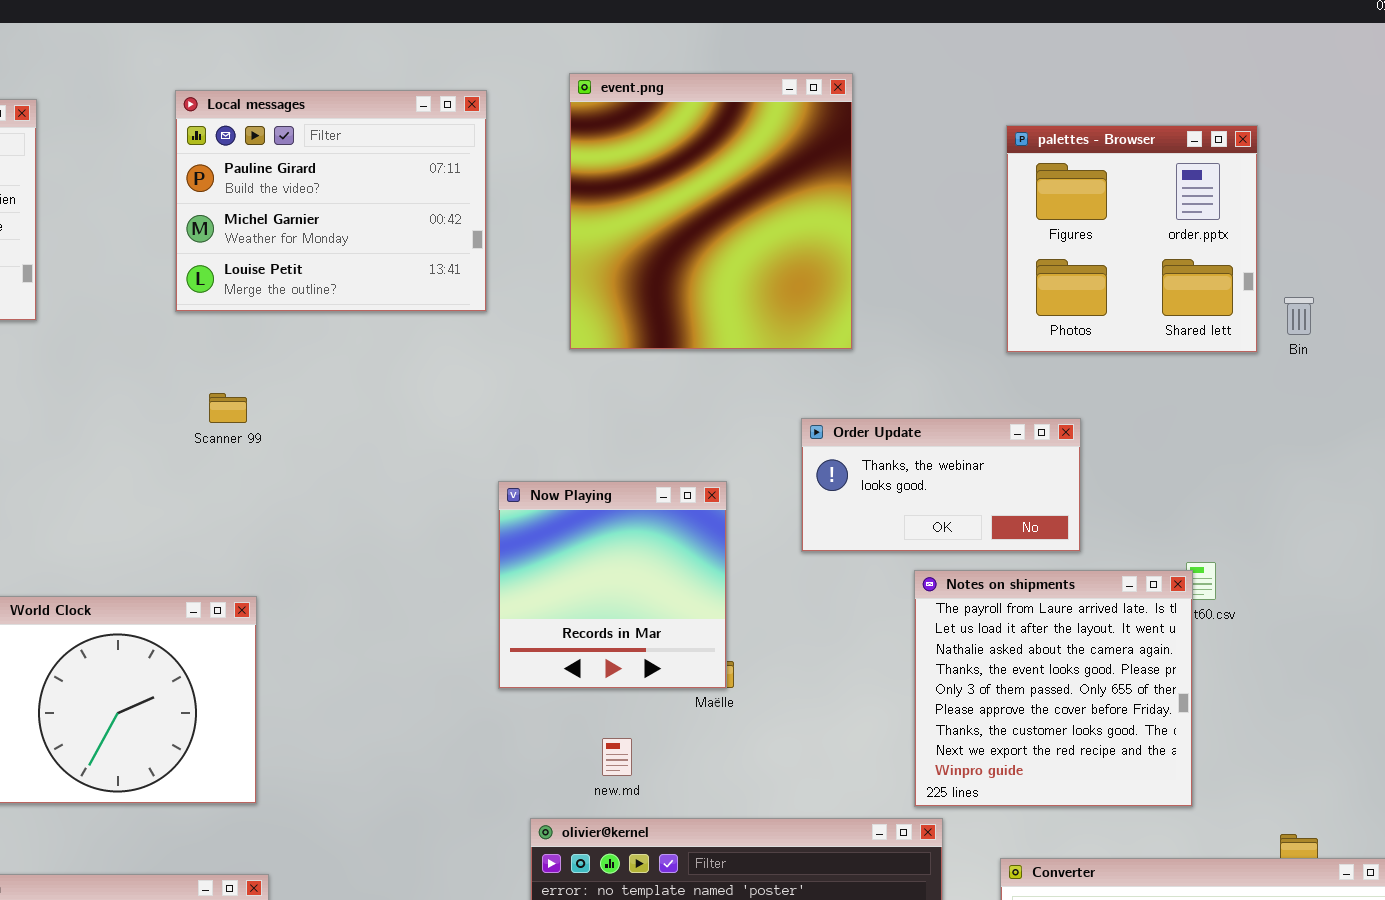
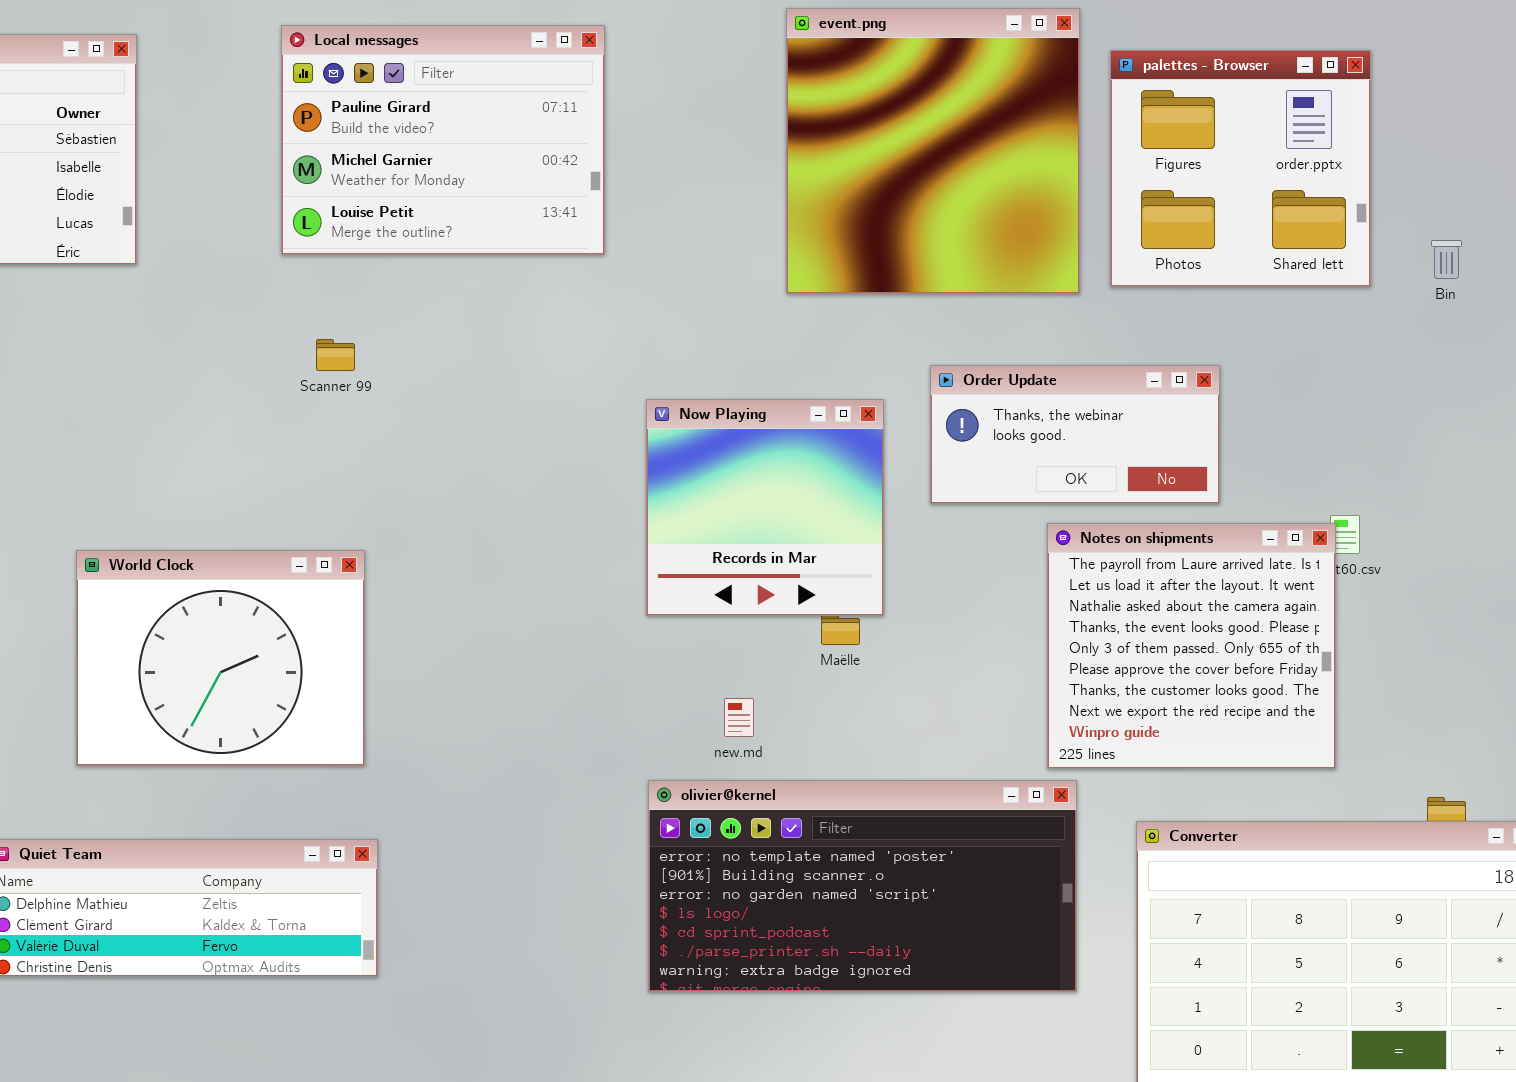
event.png: [569,73,853,350] -> [786,8,1080,294], moved
palettes - Browser: [1006,125,1258,353] -> [1110,50,1371,287], moved
Now Playing: [498,481,727,689] -> [646,399,884,616], moved

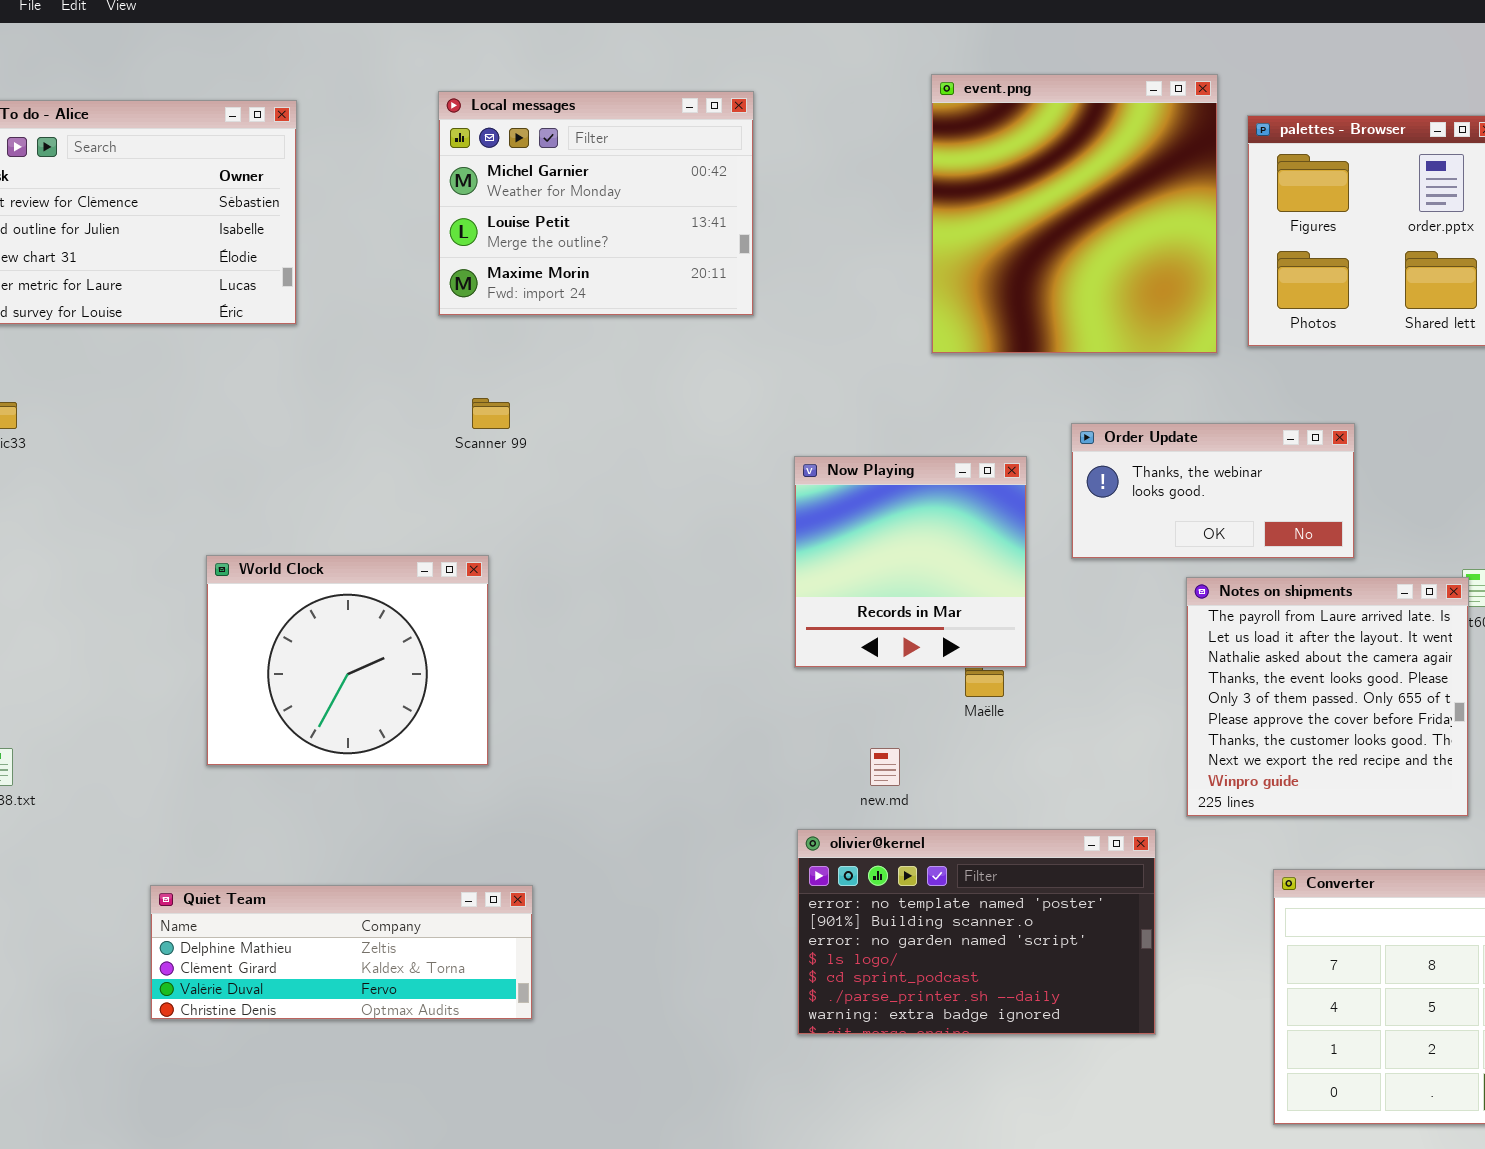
Local messages: [281,25,605,255] -> [438,91,754,316], scrolled down 1 row
World Clock: [76,550,365,766] -> [206,555,489,766], moved
olivier@kernel: [648,780,1077,992] -> [797,829,1156,1035], resized

